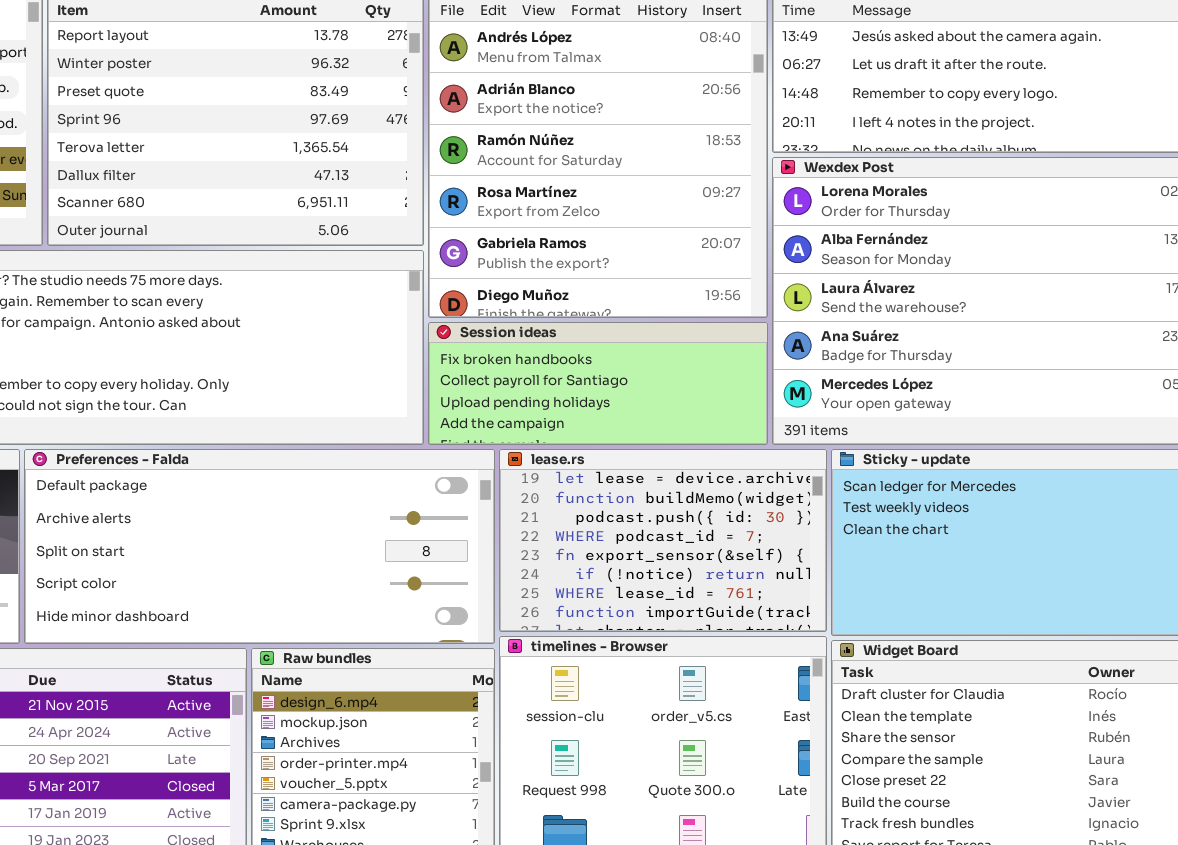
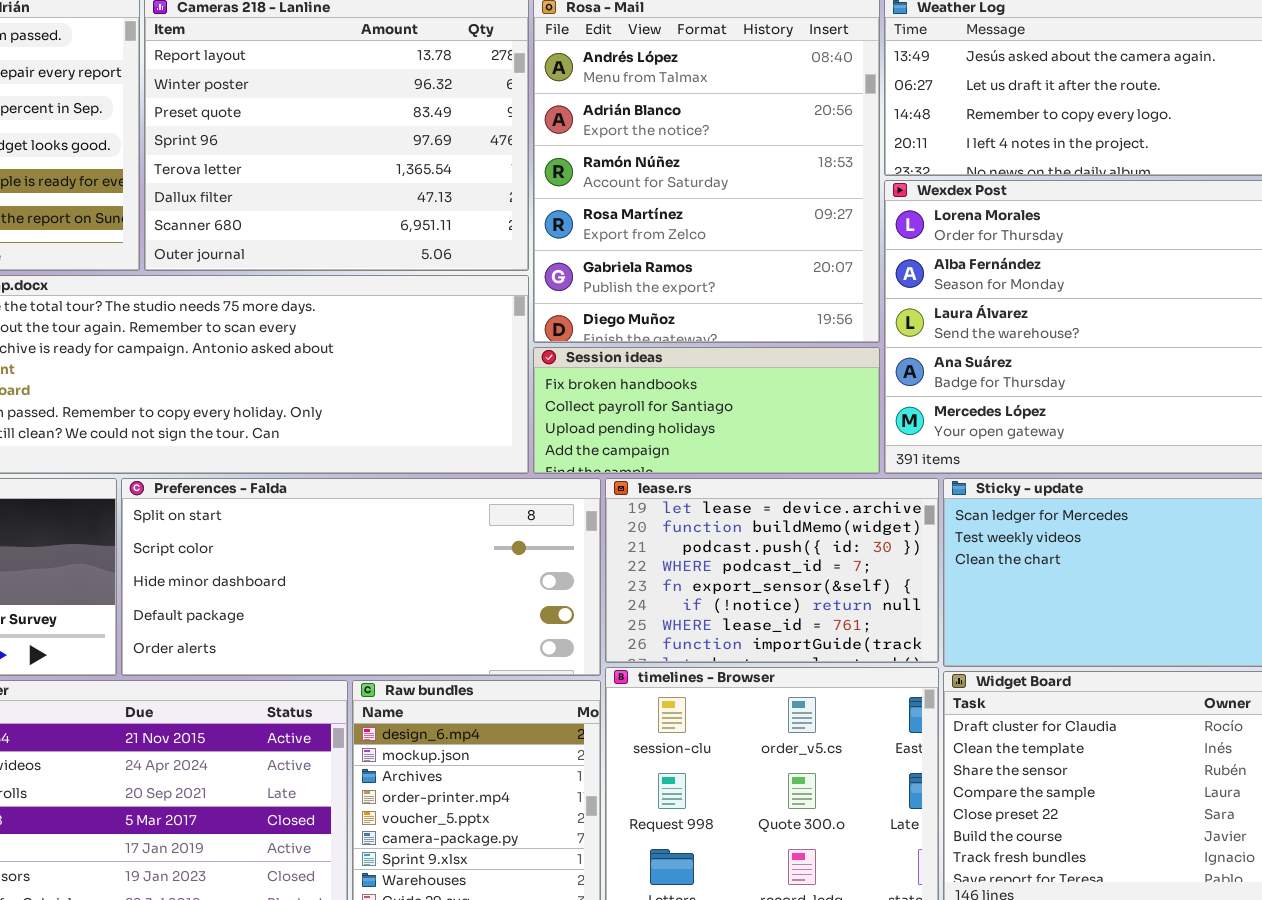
Preferences - Falda: [24,449,495,644] -> [121,478,601,676], scrolled down 2 rows

